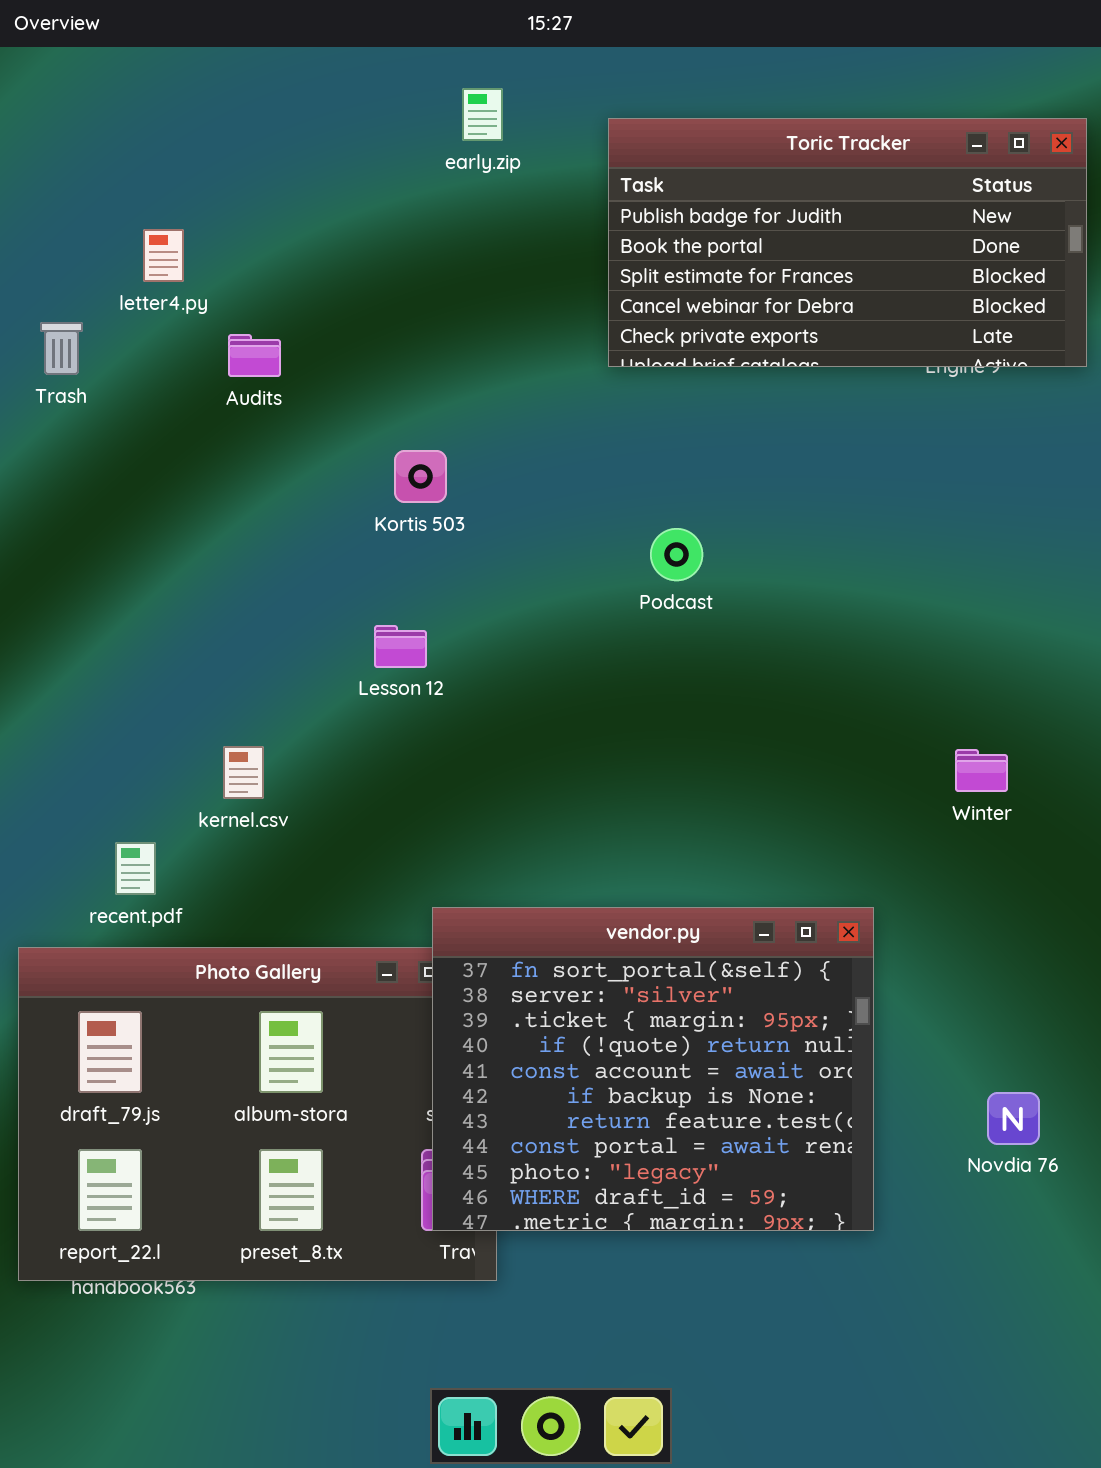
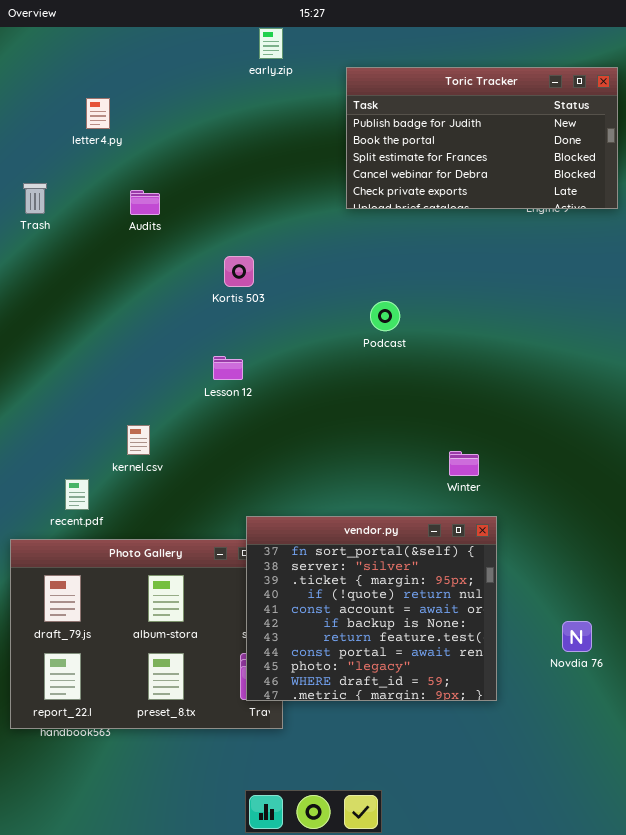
early.zip: [462,88,503,141] -> [259,28,283,59], moved
letter4.py: [143,229,184,282] -> [86,98,110,129], moved
Winter: [955,749,1008,792] -> [449,451,479,476], moved

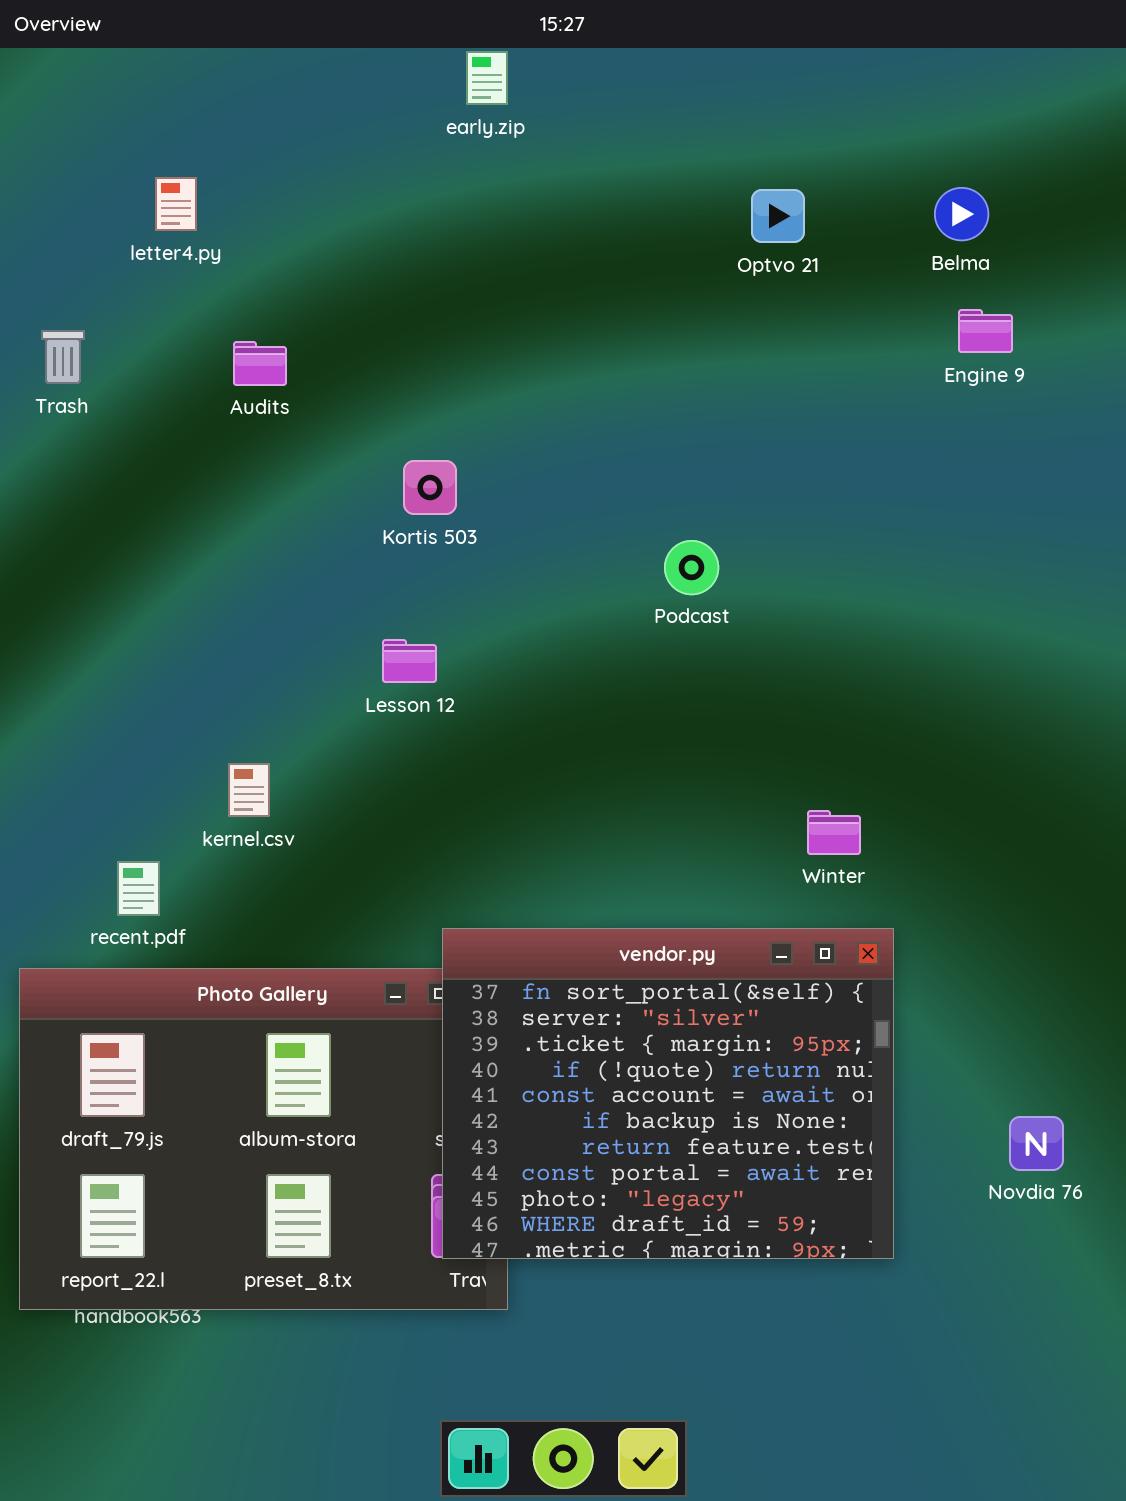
Toric Tracker: [346,67,618,209] -> none, closed

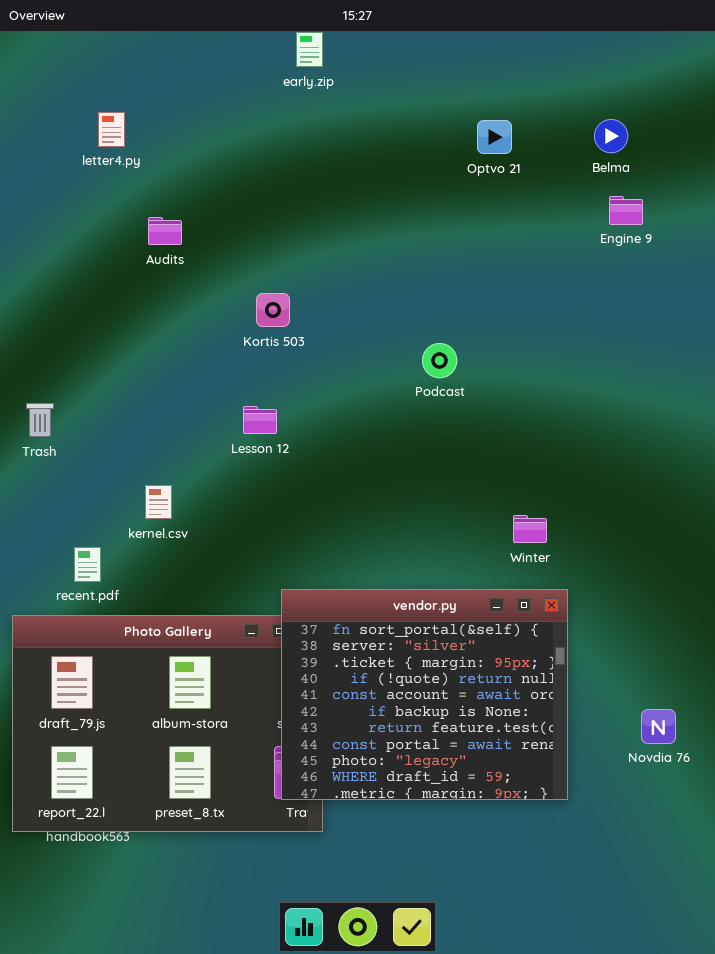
Trash: [41,330,85,384] -> [26,403,54,437], moved

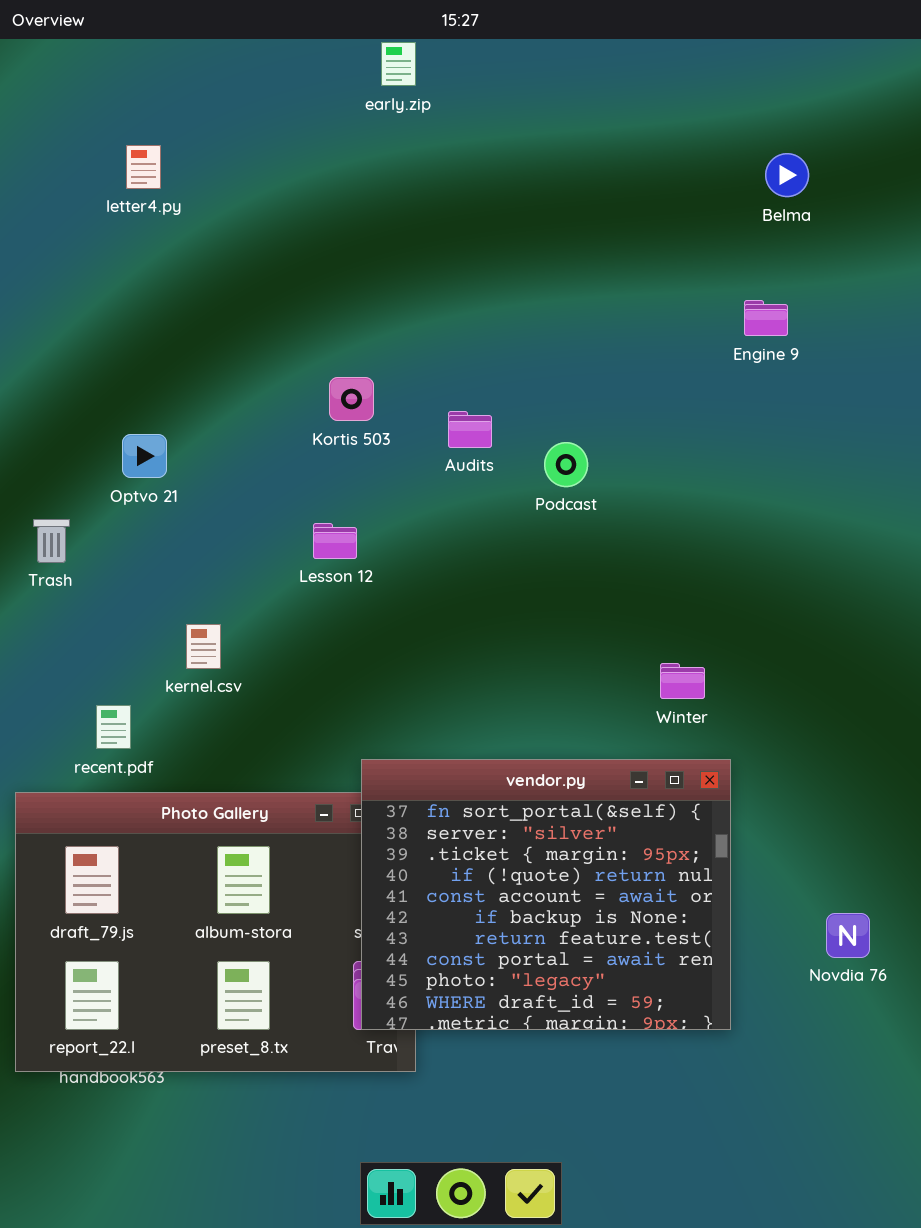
Optvo 21: [477,120,512,154] -> [122,434,167,478], moved
Engine 9: [609,196,643,225] -> [744,300,788,336], moved
Audits: [148,217,182,245] -> [448,411,492,448], moved

